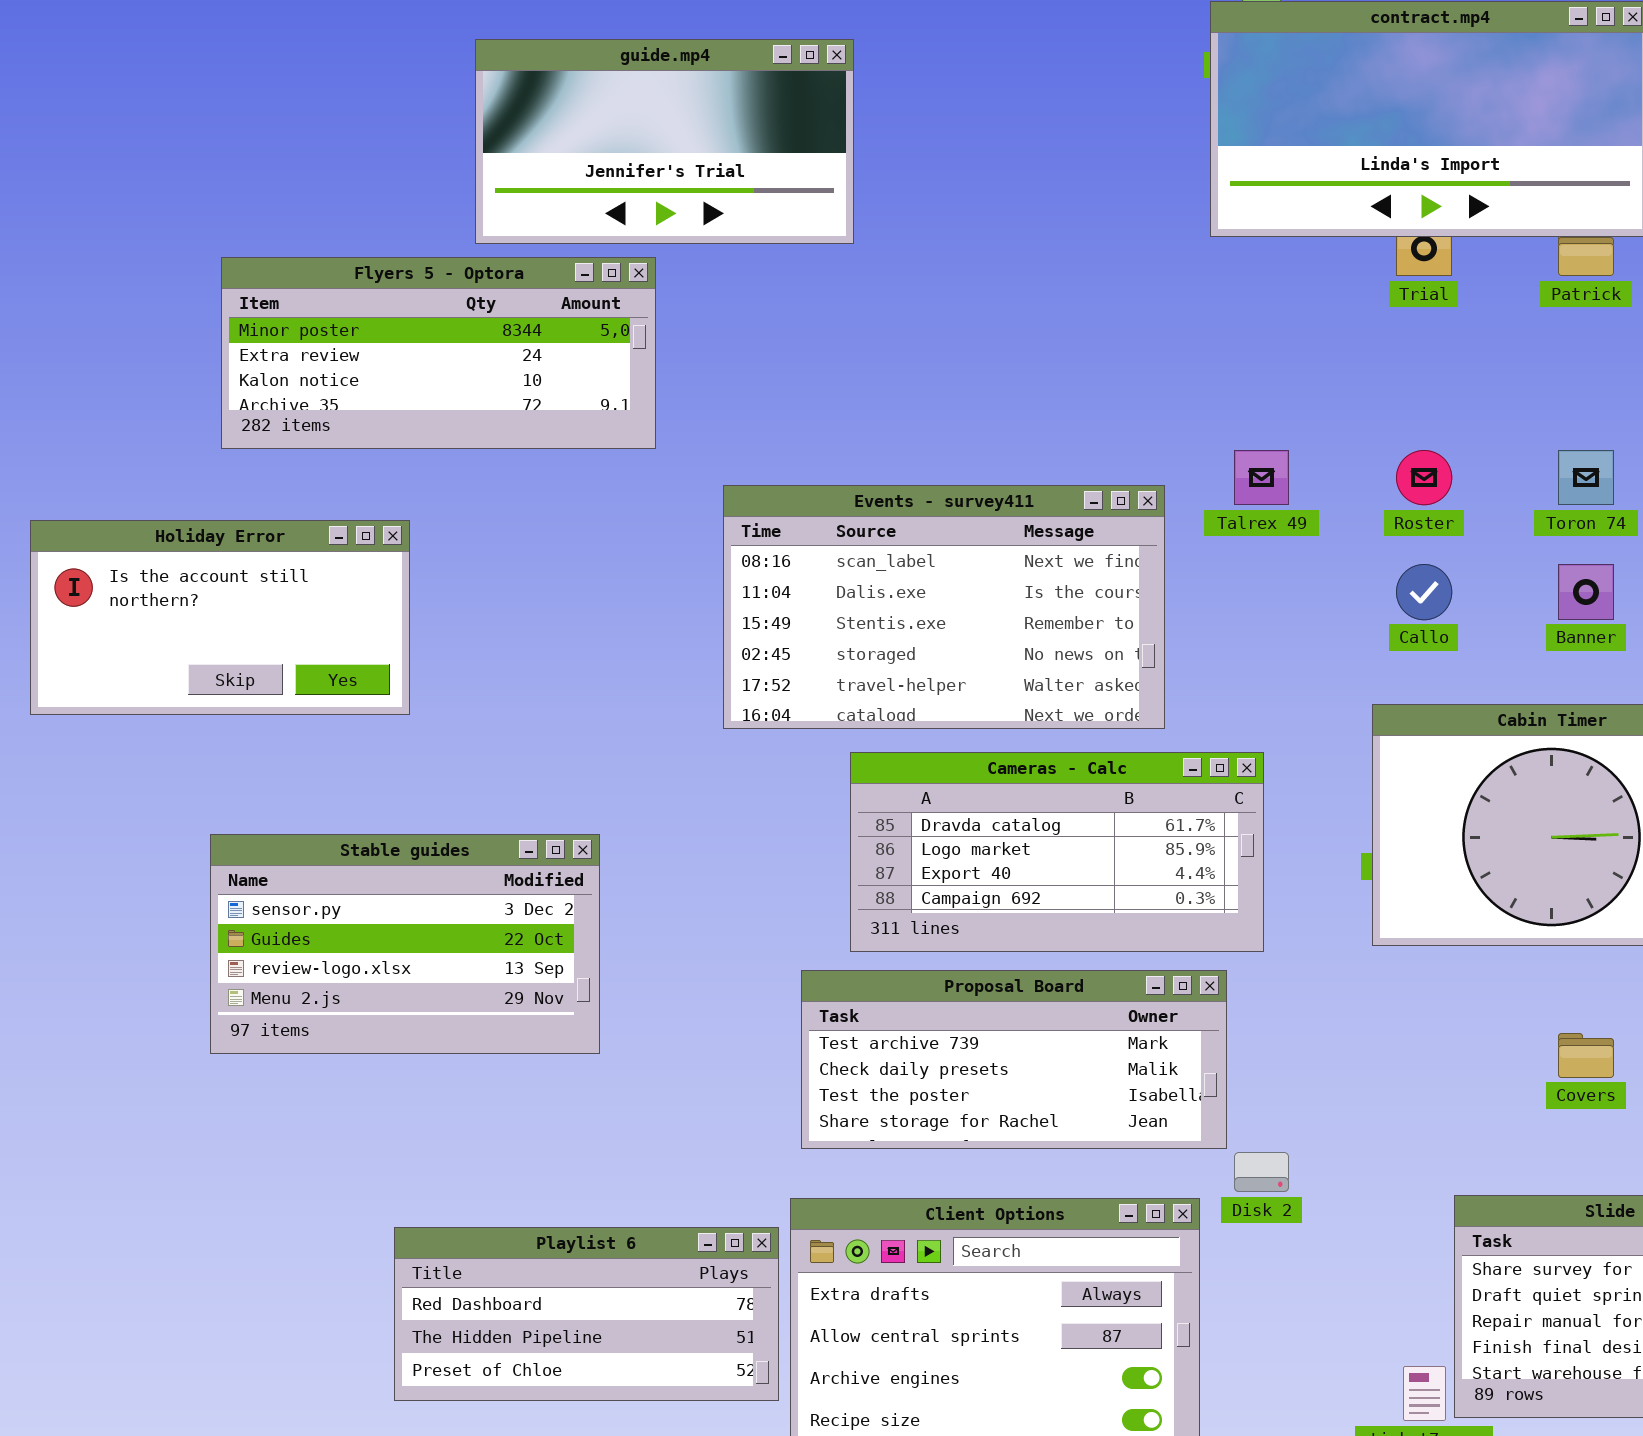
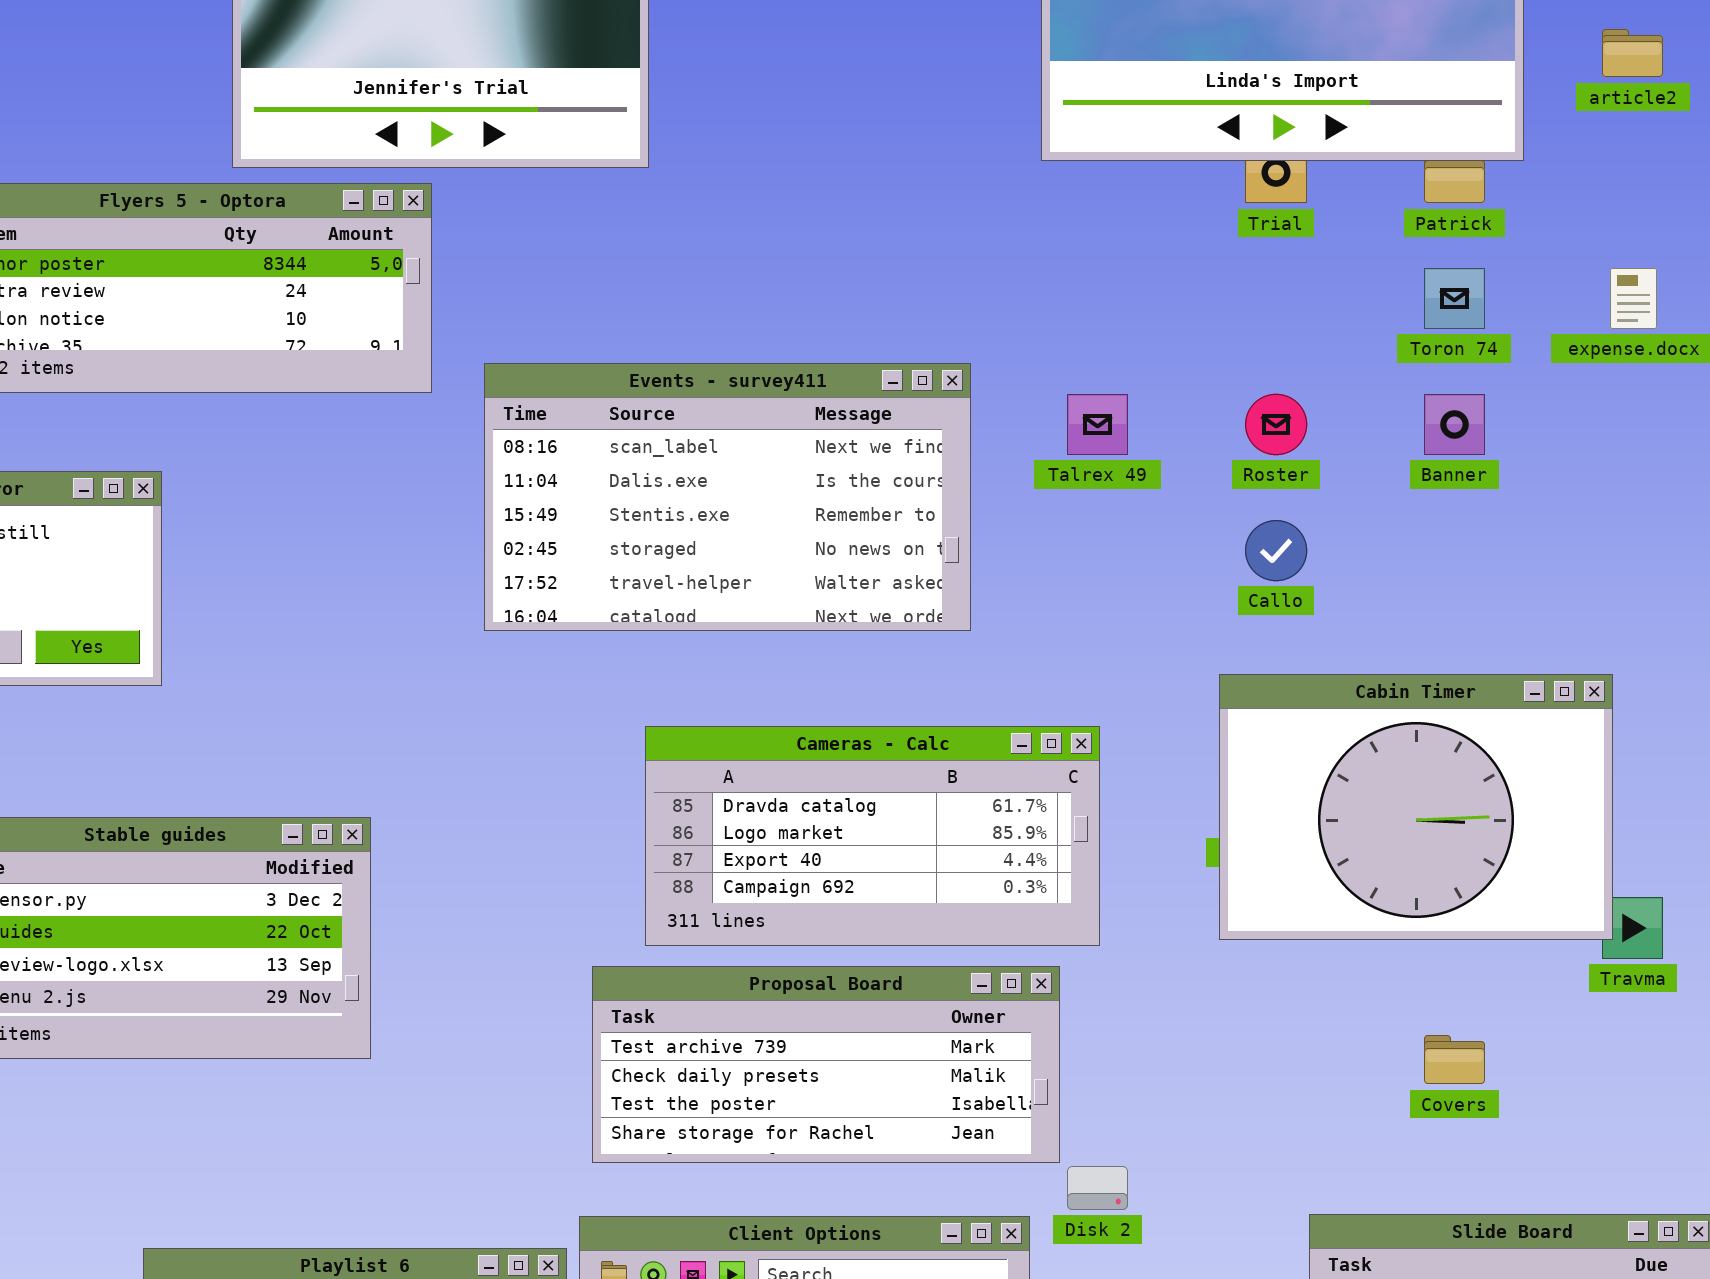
Toron 74: [1558,450,1614,505] -> [1424,268,1485,329], moved
Events - survey411: [723,485,1165,729] -> [484,363,971,631], moved
Banner: [1558,564,1614,620] -> [1424,394,1485,455], moved

